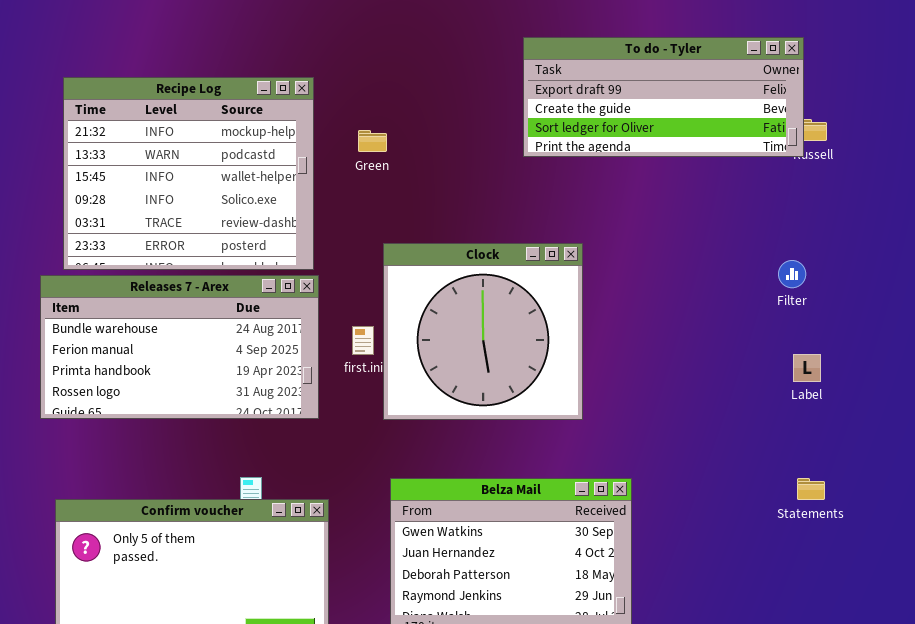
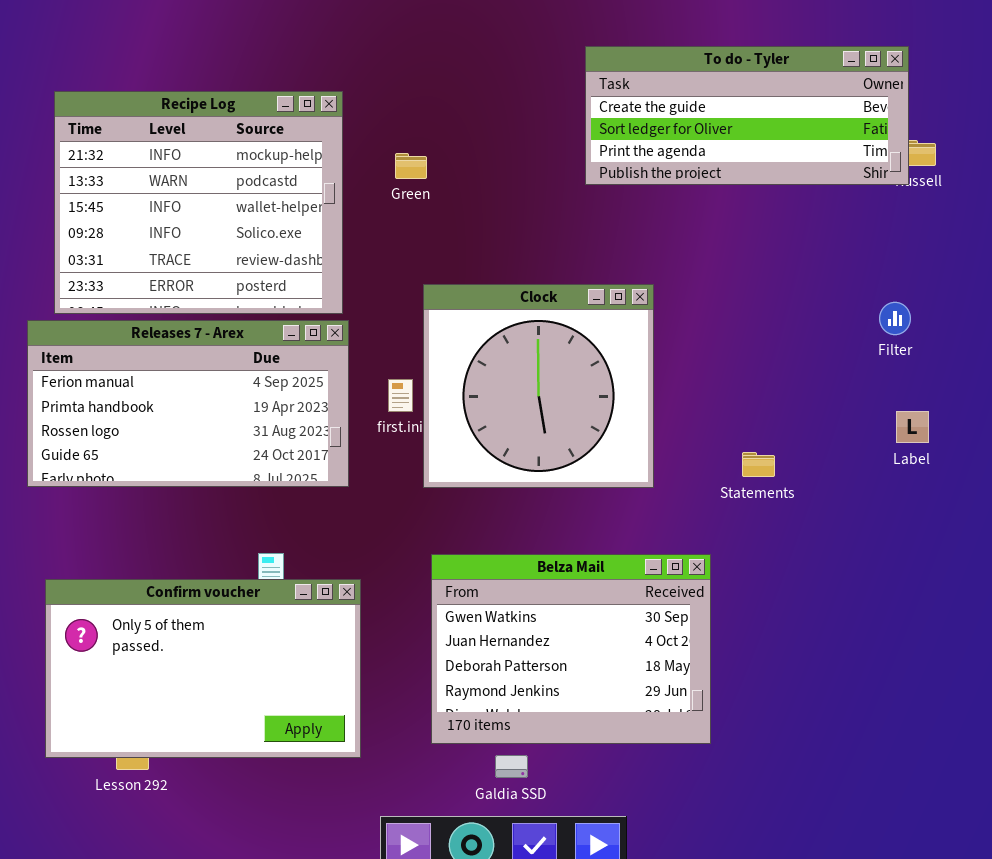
To do - Tyler: [523,37,804,157] -> [585,46,909,185], scrolled down 1 row
Releases 7 - Arex: [40,275,319,419] -> [27,320,349,487], scrolled down 1 row
Statements: [797,478,825,500] -> [742,452,775,477], moved

